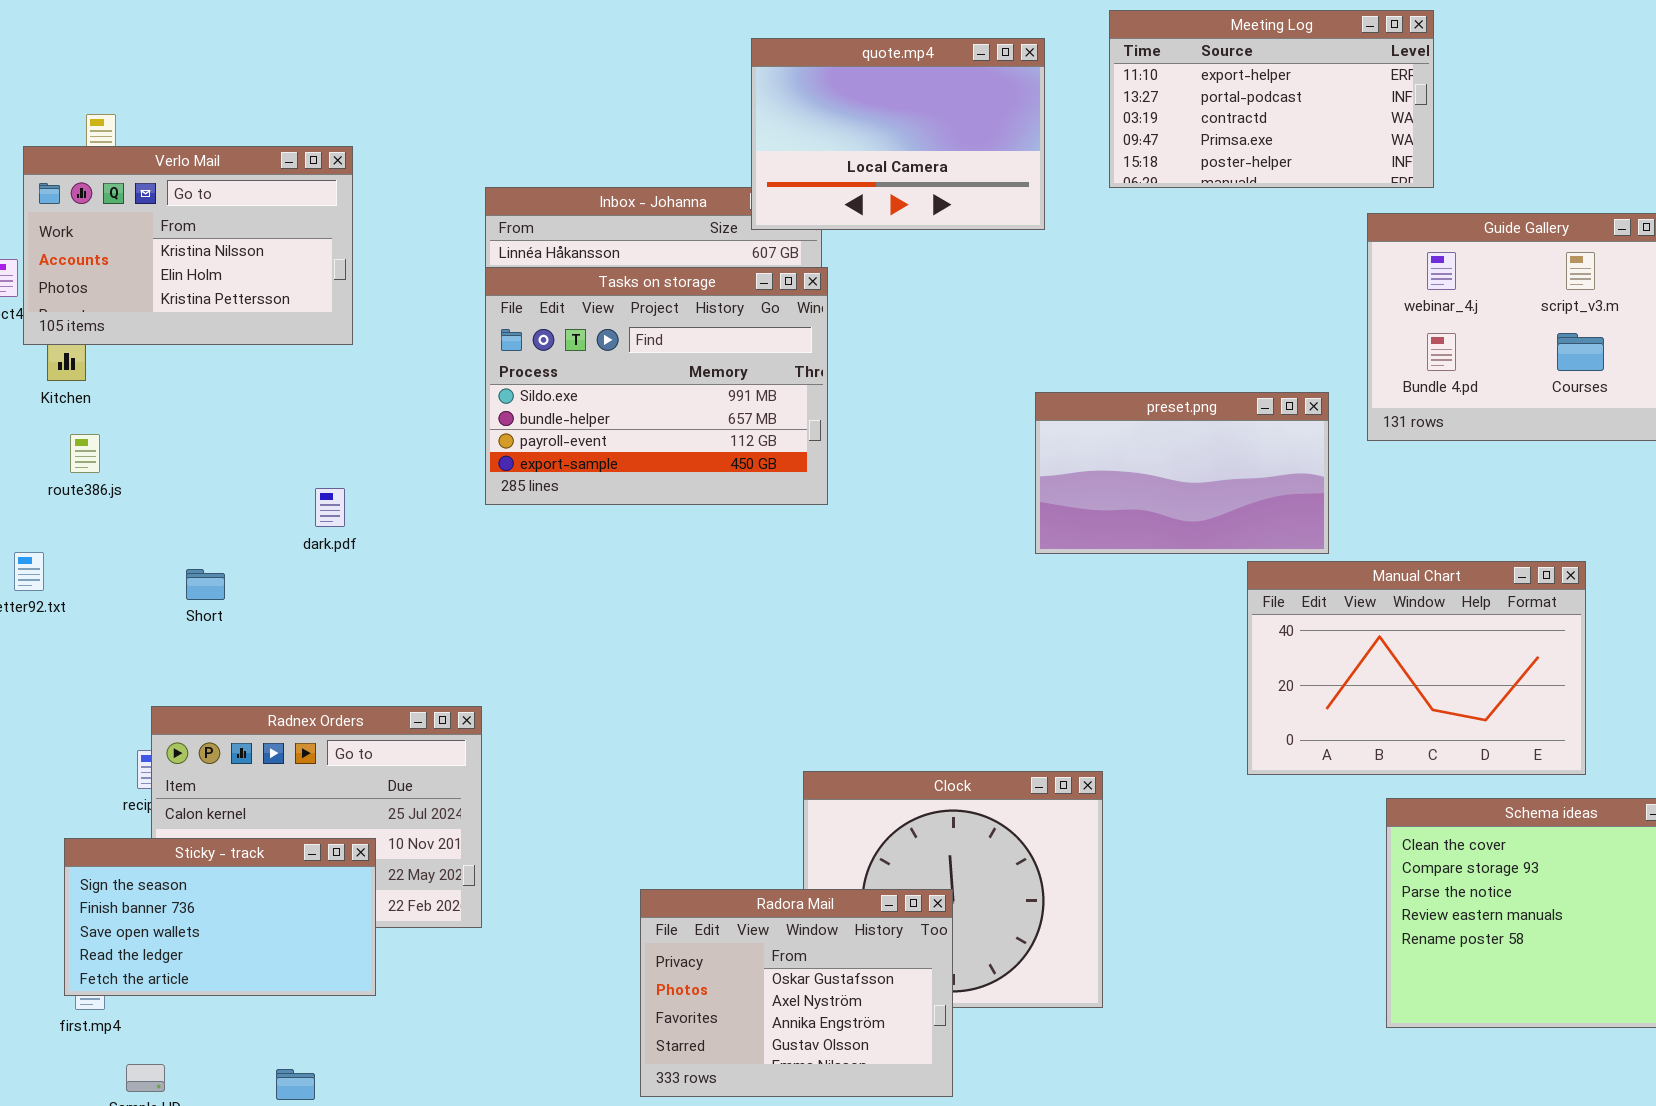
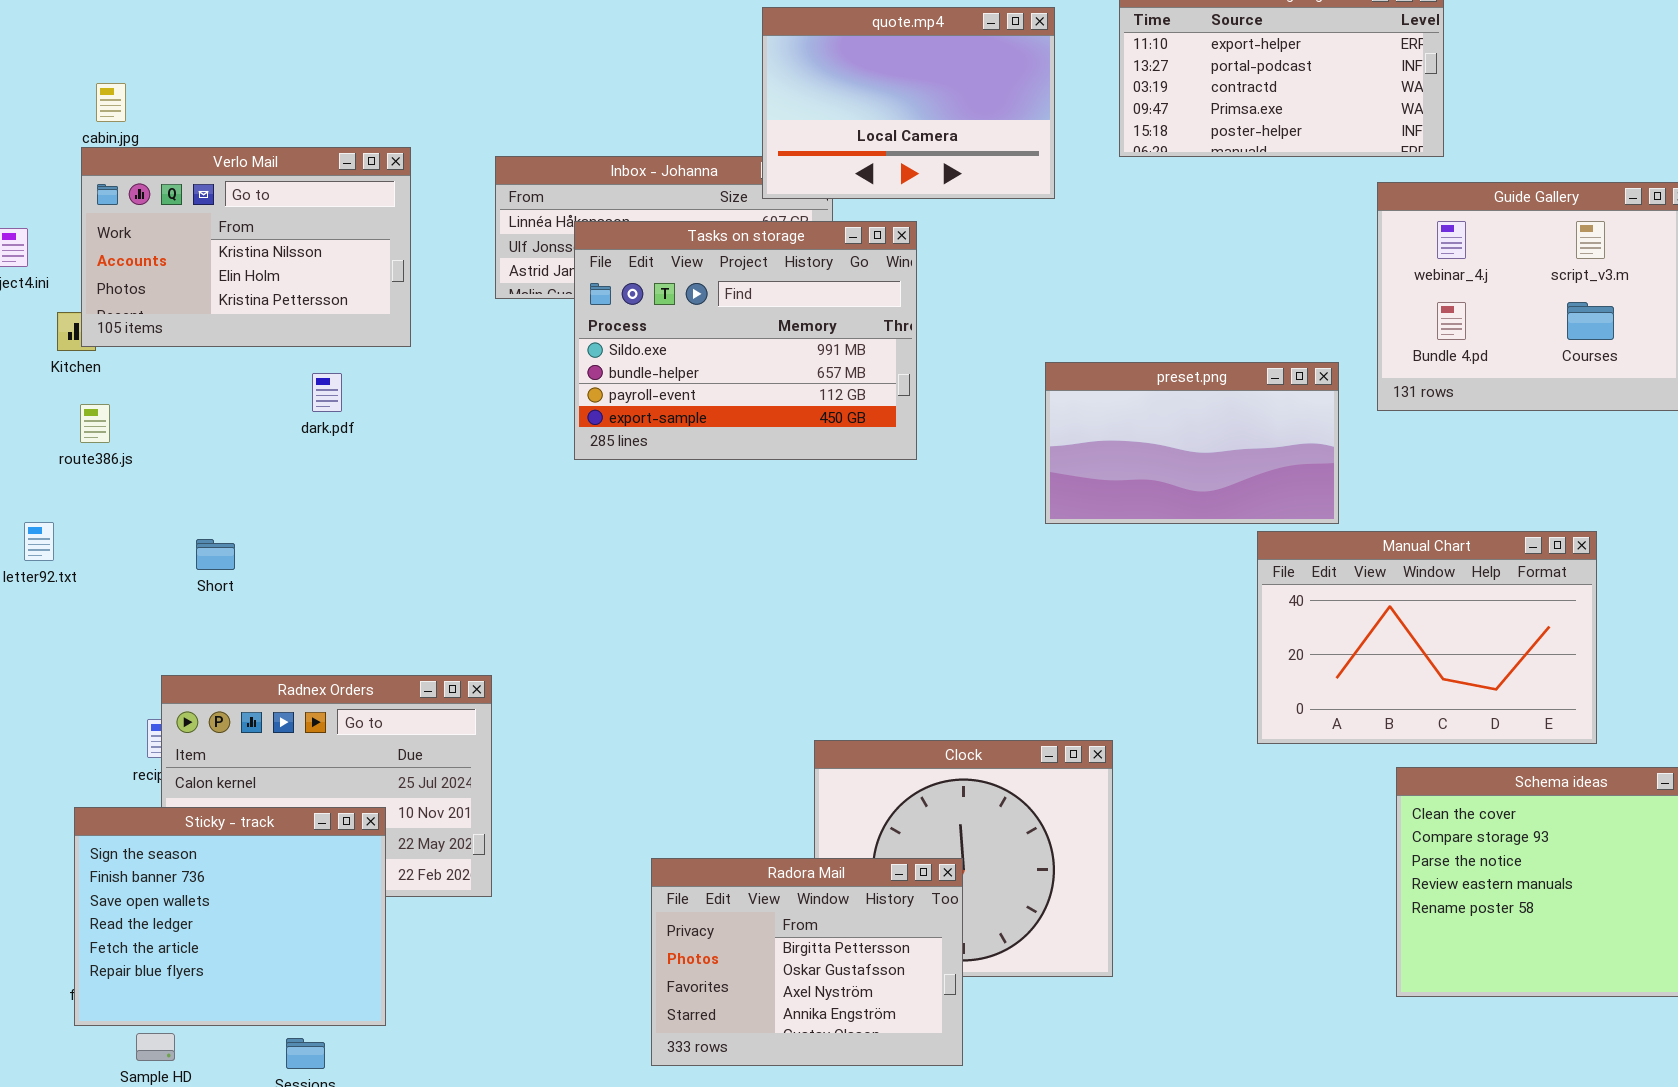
Verlo Mail: [23,146,353,345] -> [81,147,411,347], moved
Tasks on storage: [485,267,828,505] -> [574,221,917,460], moved
dark.pdf: [315,488,345,527] -> [312,373,342,412], moved
Sticky - track: [64,838,376,996] -> [74,807,386,1026], resized
Radora Mail: [640,889,953,1097] -> [651,858,963,1066], scrolled up 1 row

